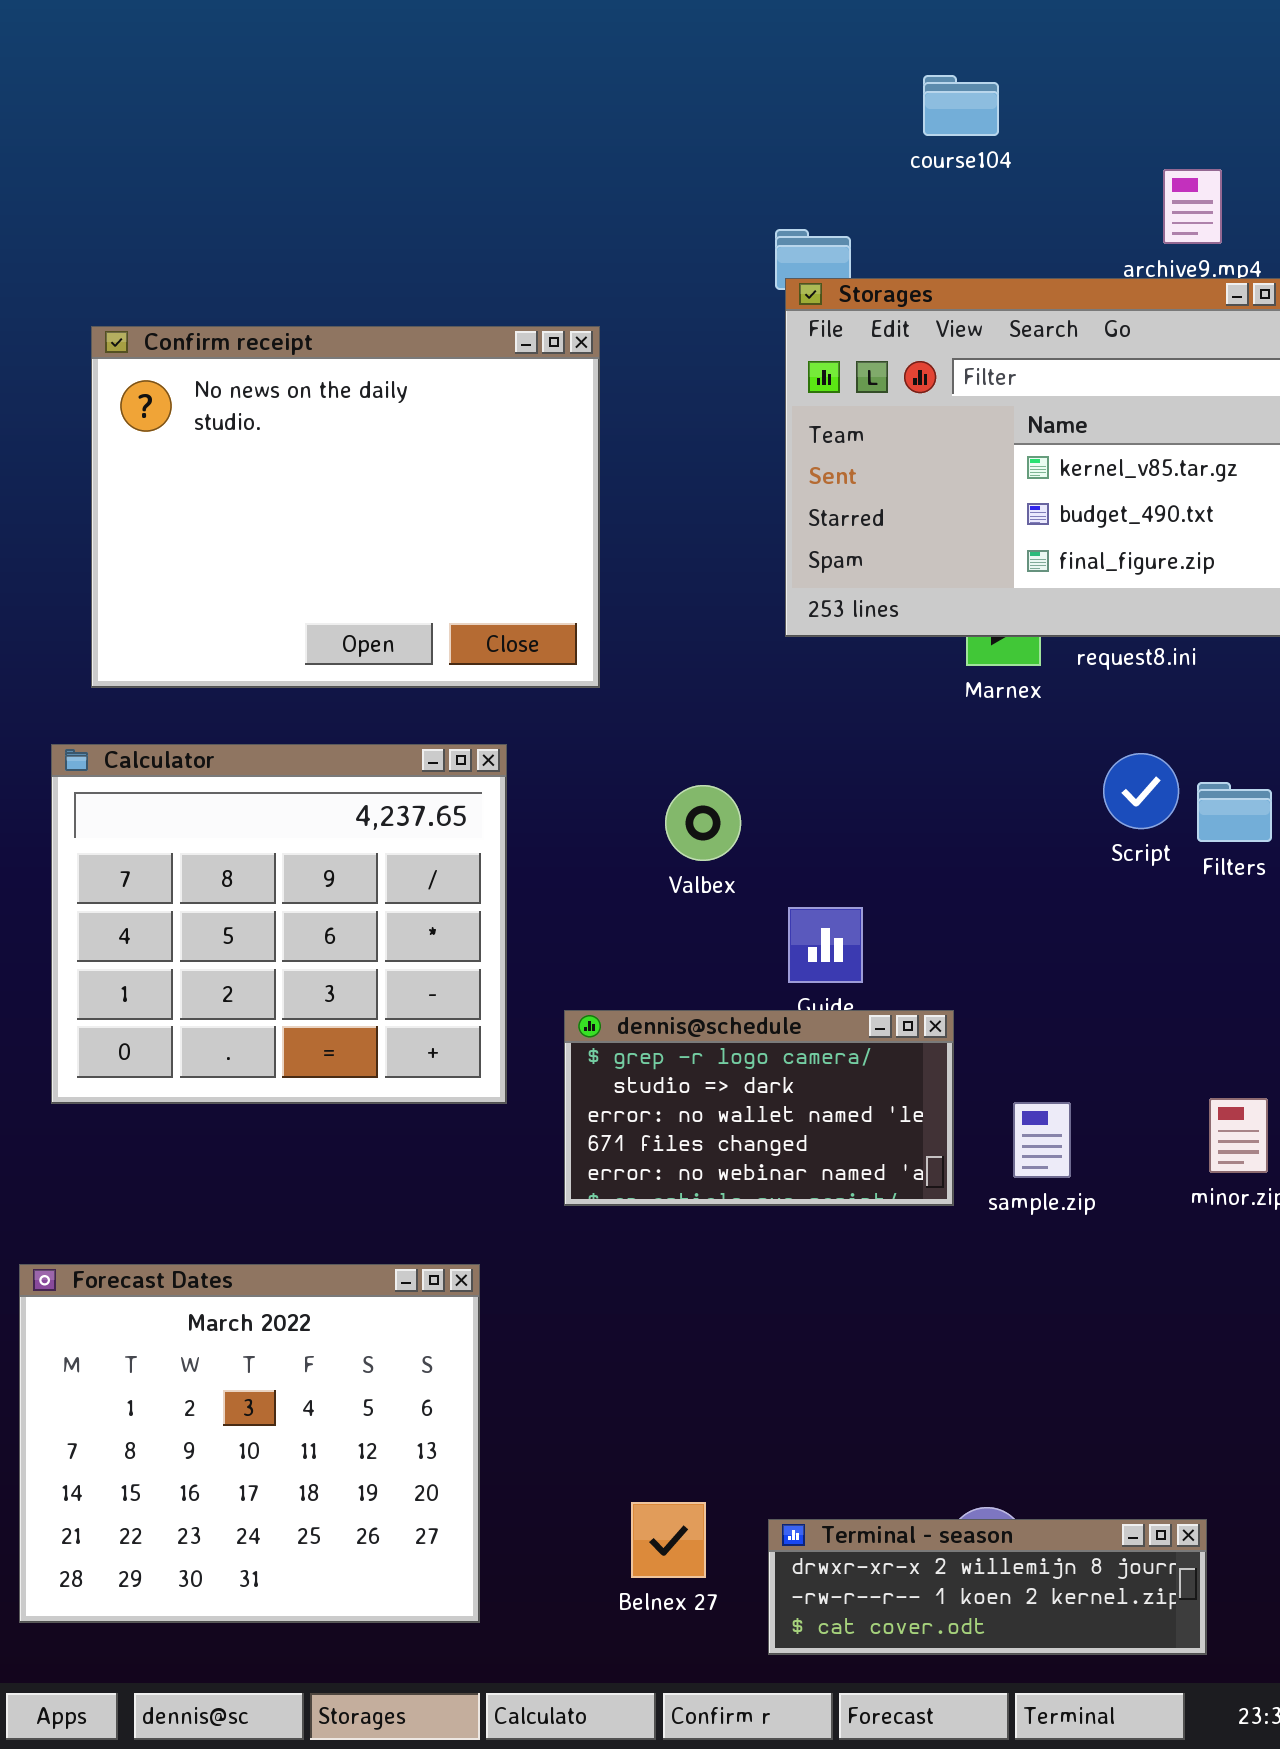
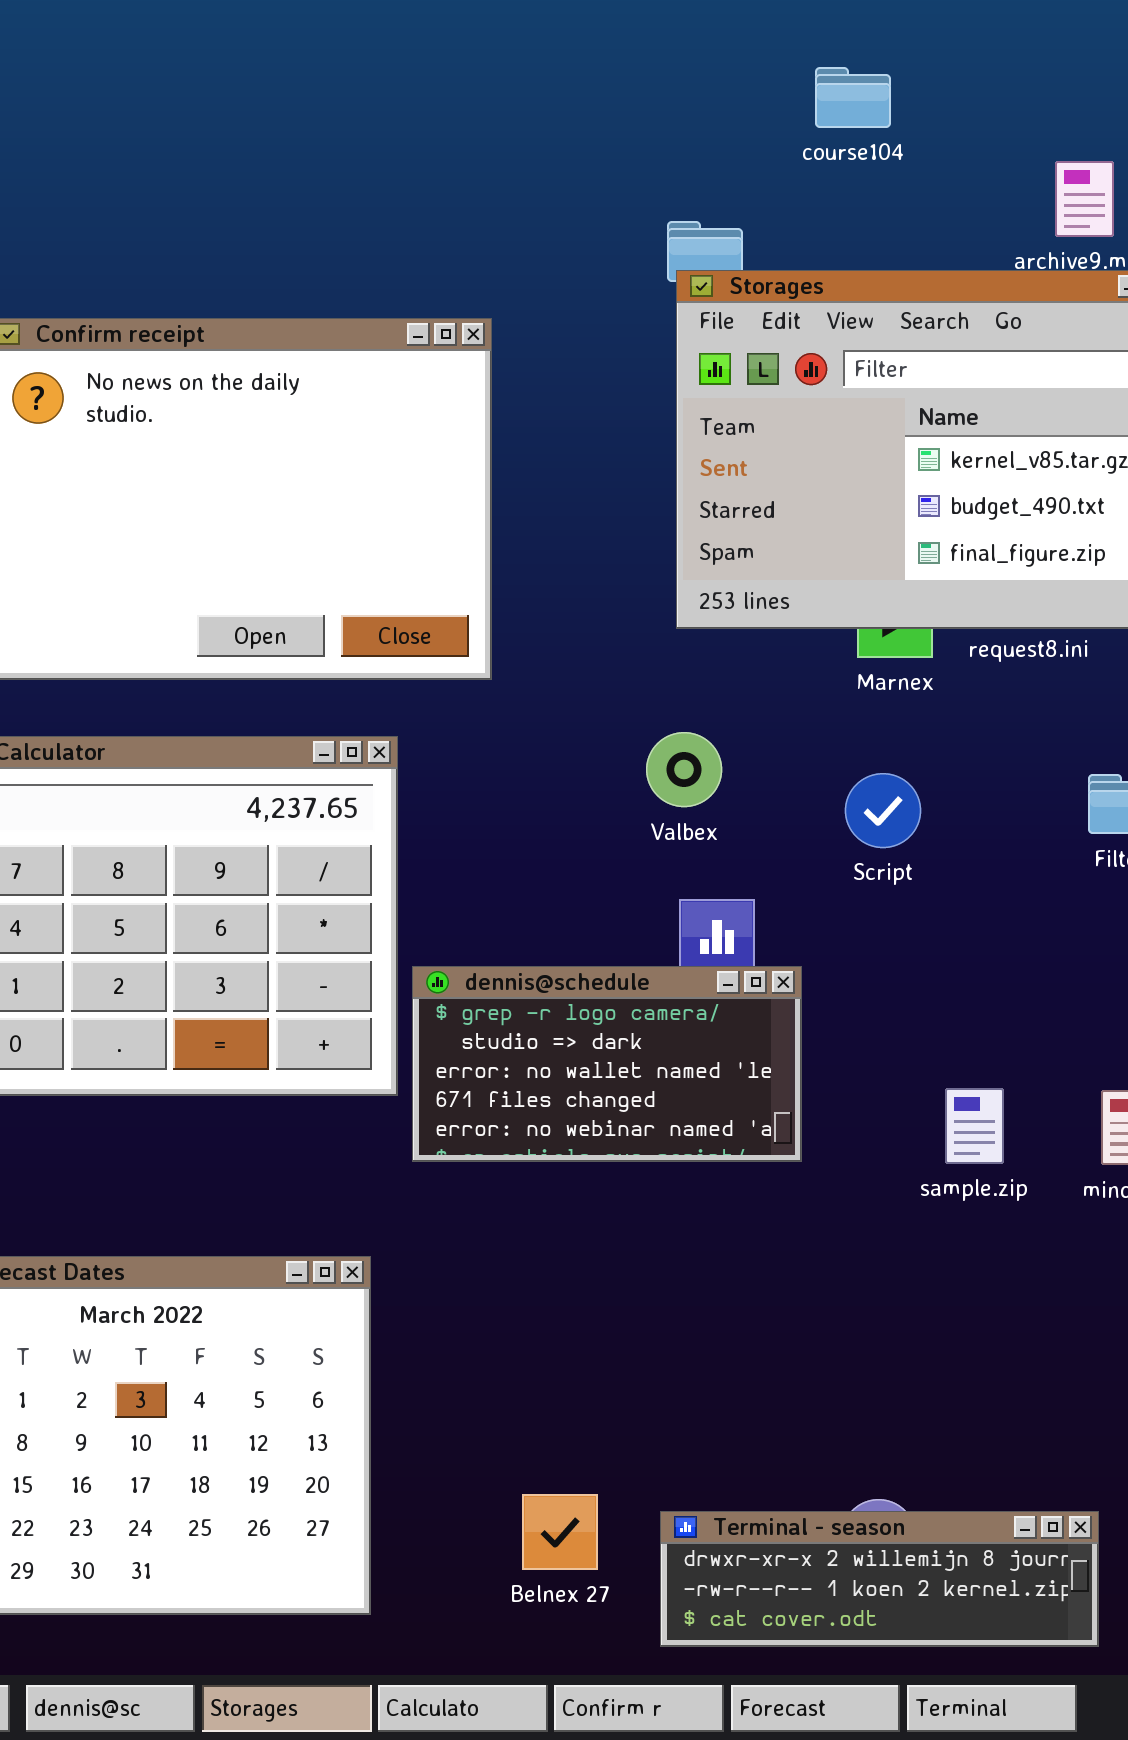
Script: [1103,753,1179,829] -> [845,773,921,848], moved
Valbex: [665,785,741,861] -> [646,732,722,807], moved
dennis@schedule: [564,1010,954,1206] -> [412,966,802,1162], moved
sample.zip: [1013,1102,1071,1178] -> [945,1088,1004,1164], moved

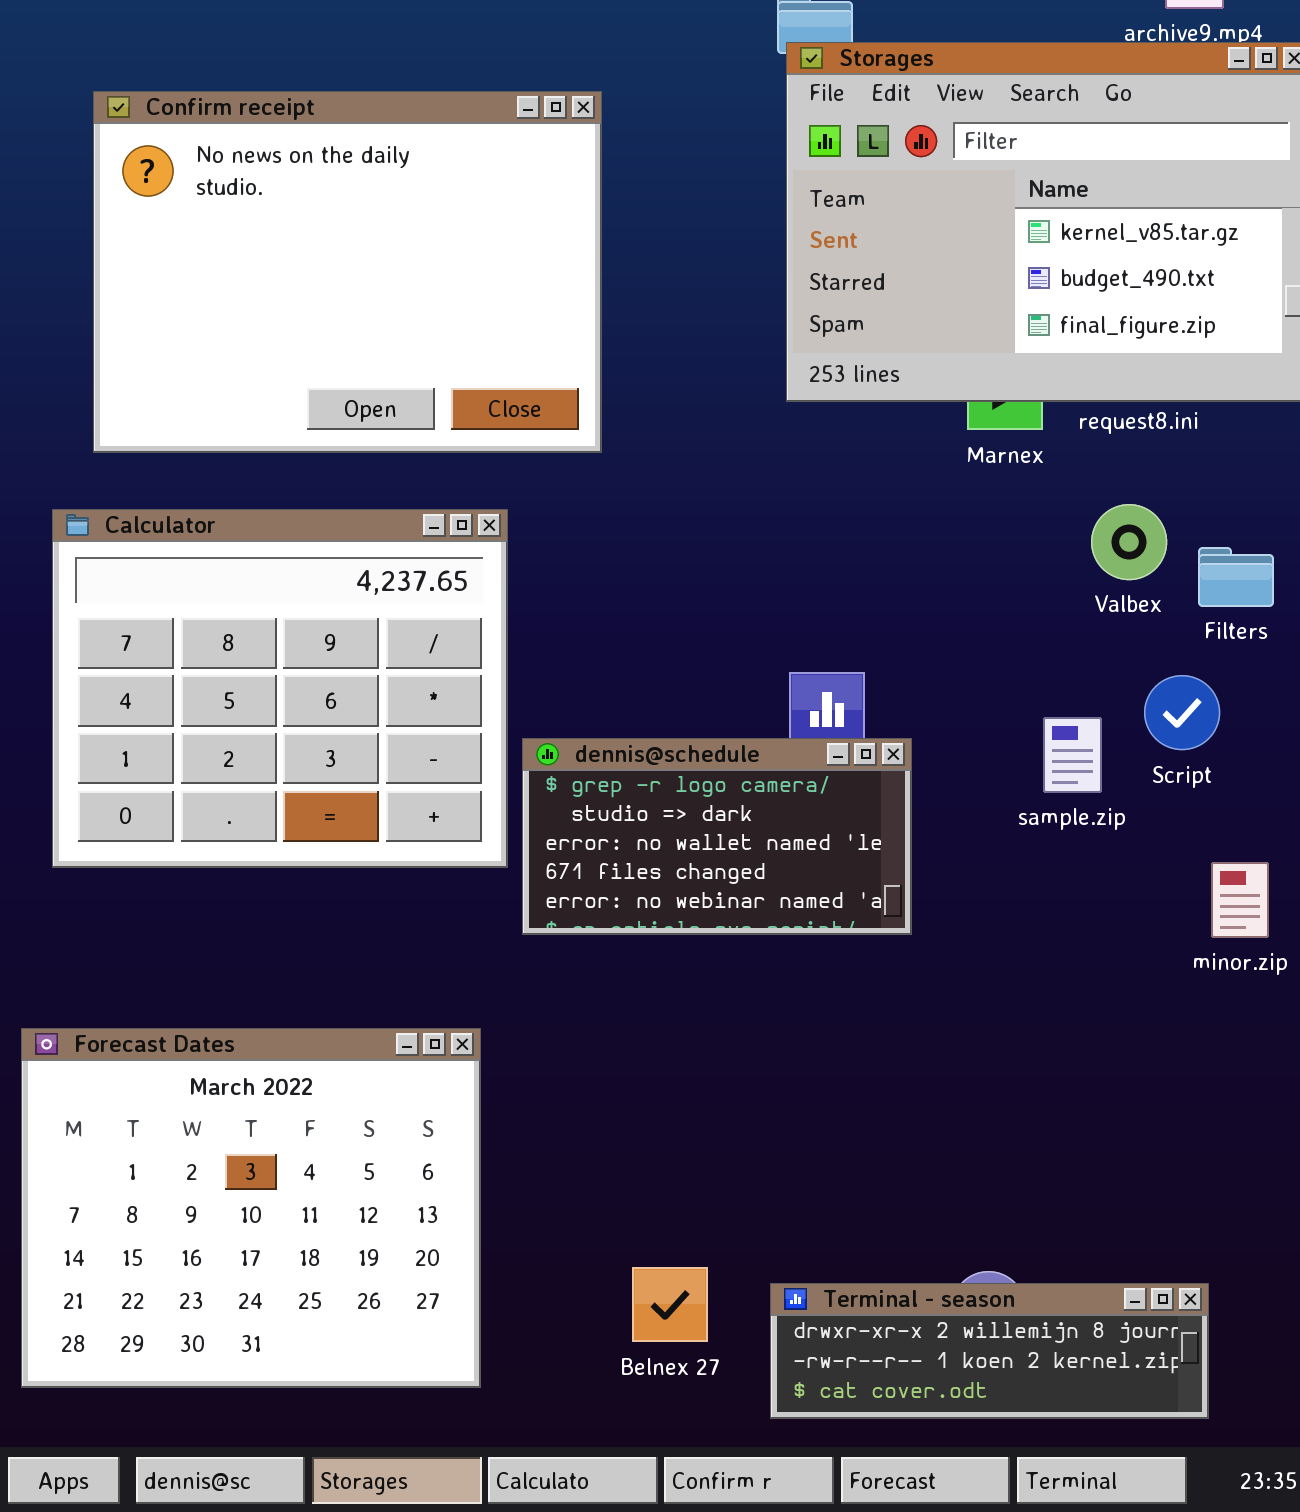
Valbex: [646,732,722,807] -> [1091,504,1167,580], moved
Script: [845,773,921,848] -> [1144,675,1220,750], moved
sample.zip: [945,1088,1004,1164] -> [1043,717,1102,793], moved

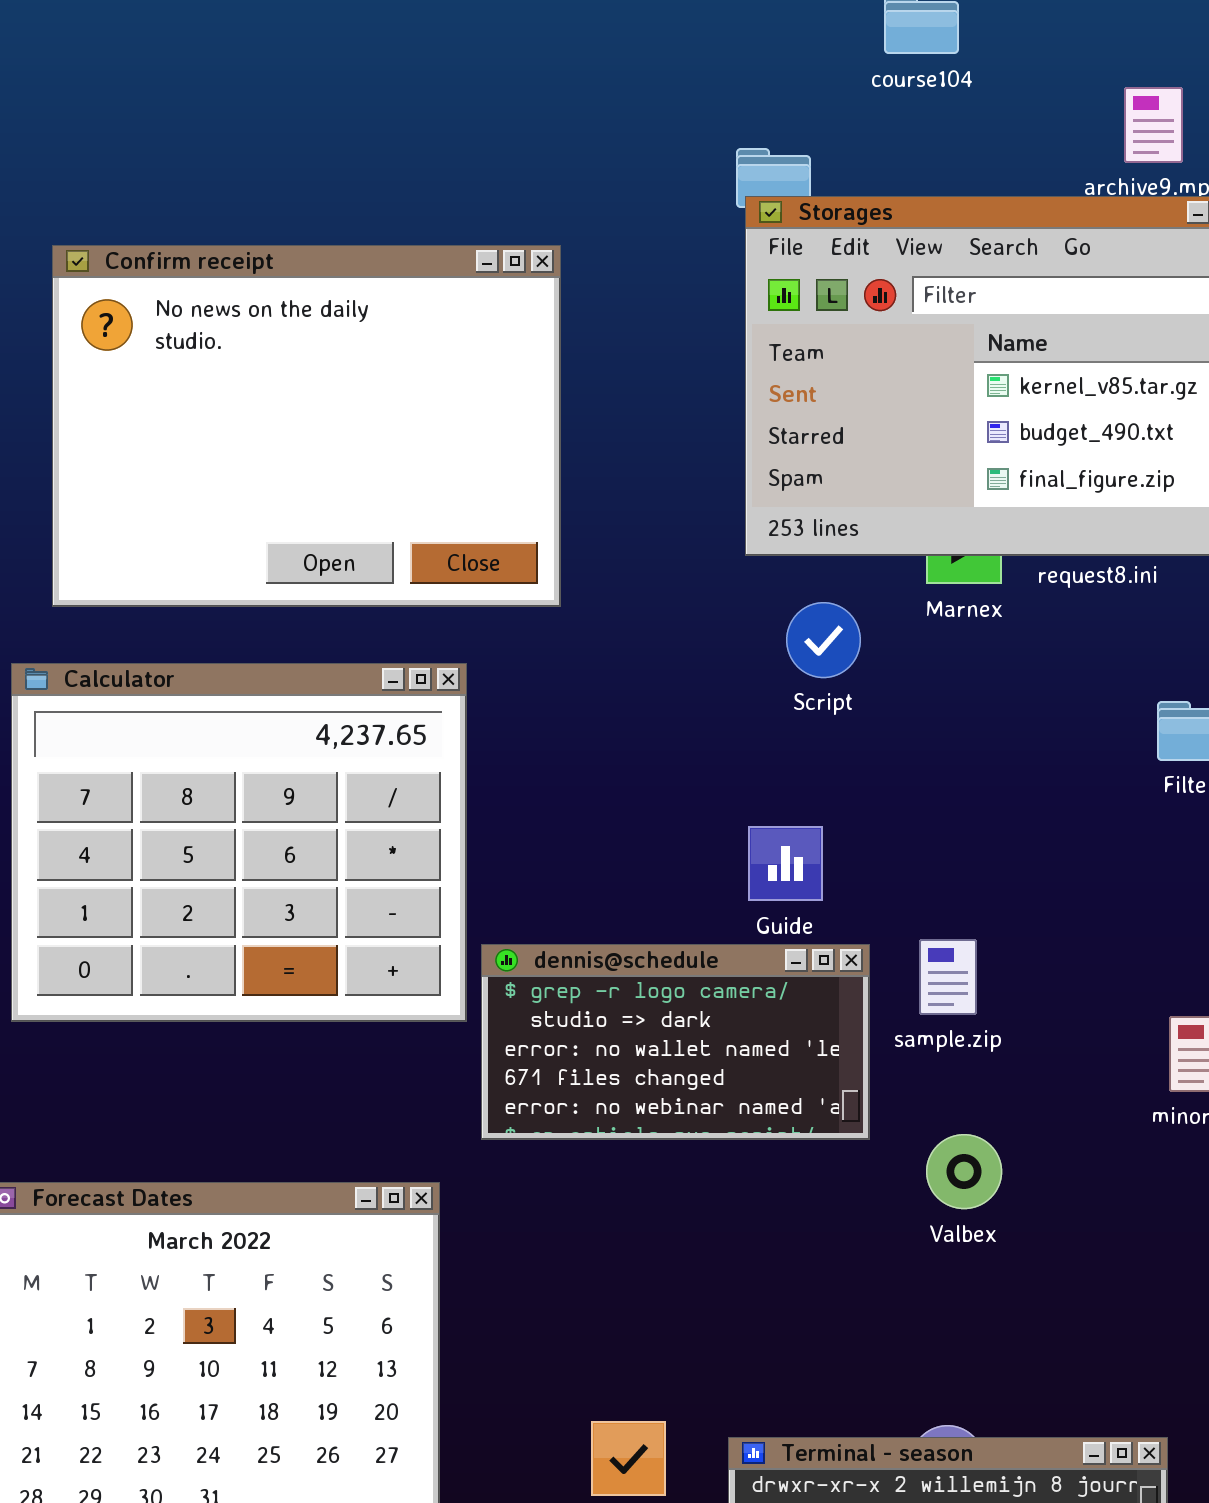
Valbex: [1091,504,1167,580] -> [926,1134,1002,1209], moved
Script: [1144,675,1220,750] -> [786,602,861,678], moved
sample.zip: [1043,717,1102,793] -> [919,939,977,1015], moved
dennis@schedule: [522,738,912,935] -> [481,944,870,1140], moved

